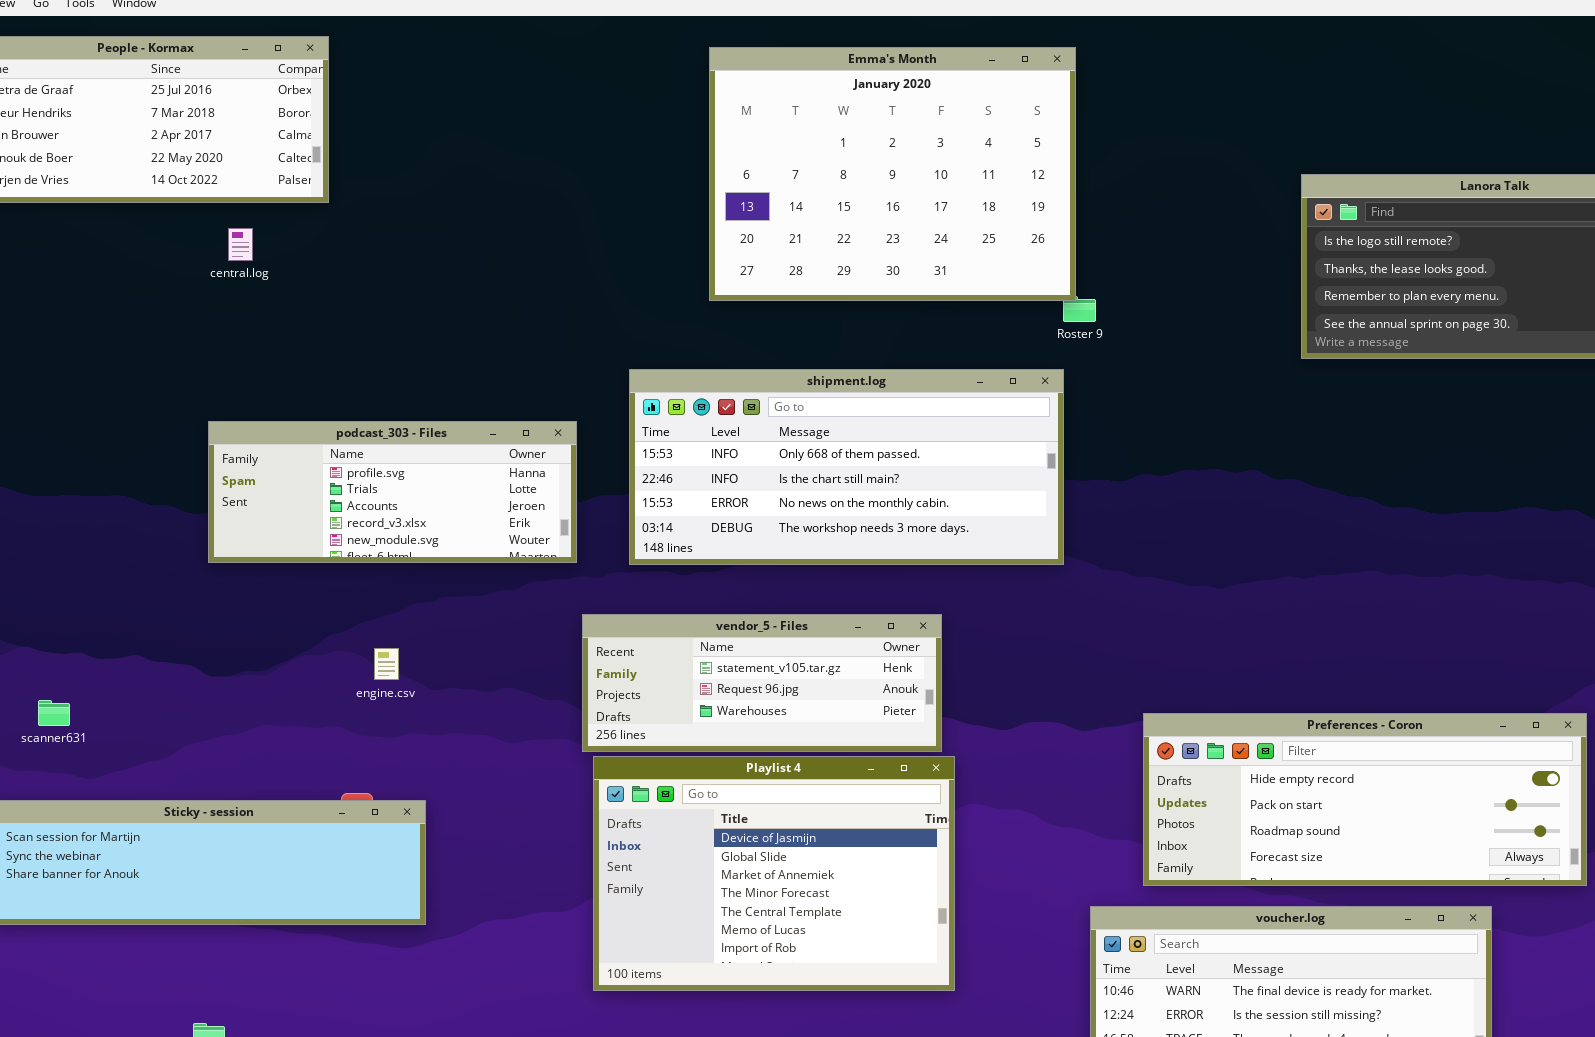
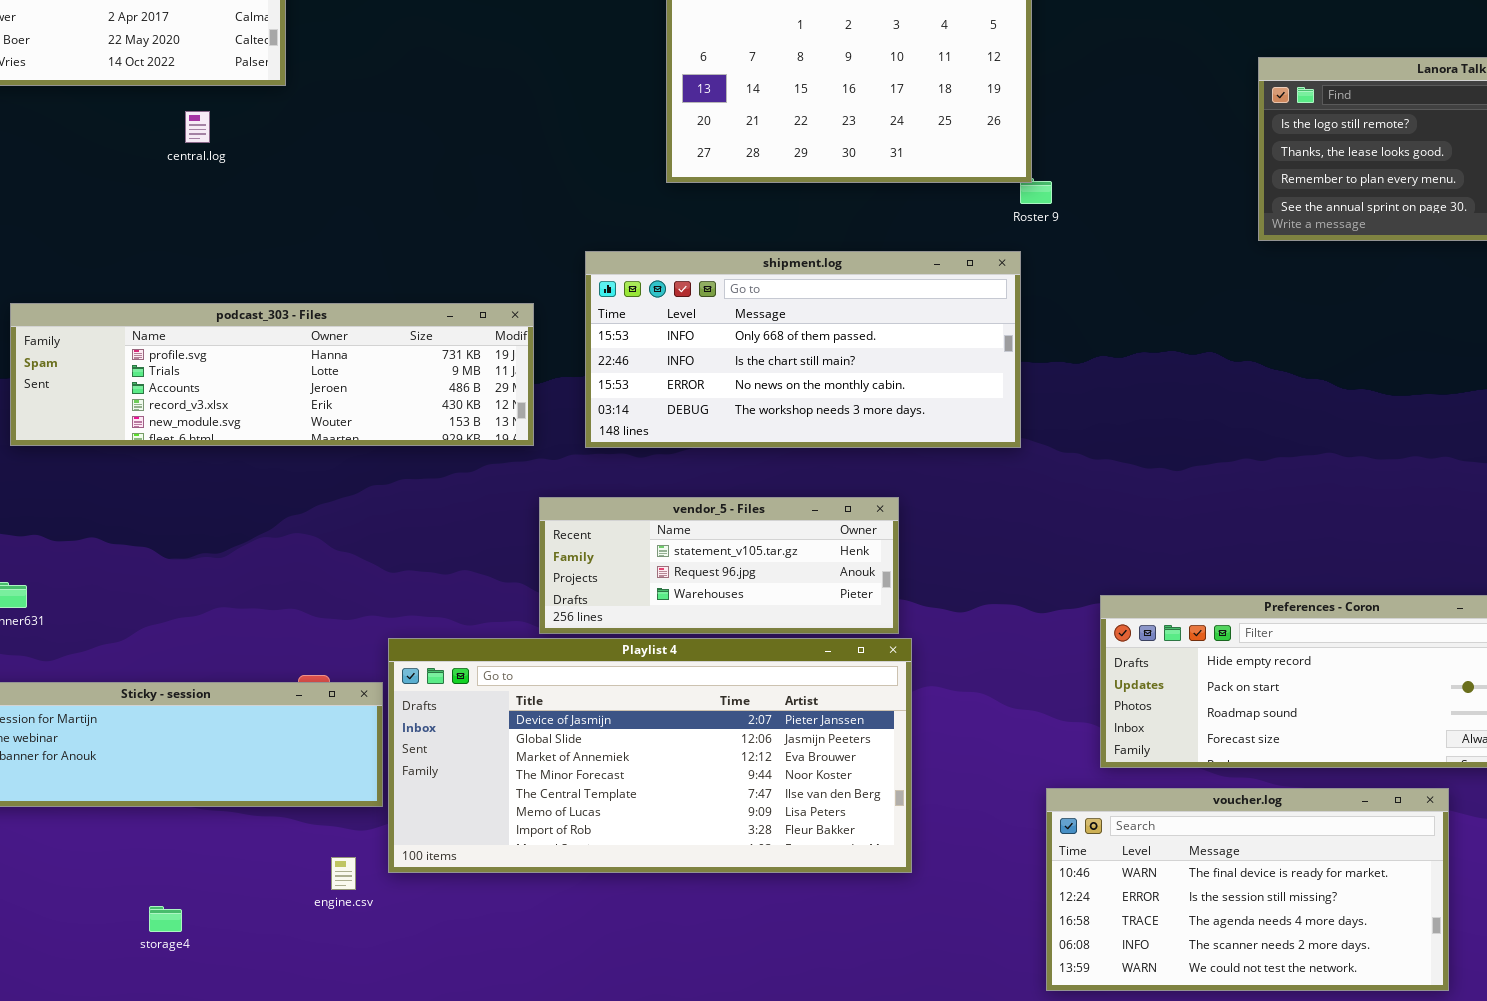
podcast_303 - Files: [208,421,577,563] -> [10,303,534,446], resized
engine.csv: [374,648,399,680] -> [331,857,356,890], moved
Playlist 4: [593,756,955,991] -> [388,638,912,873], resized

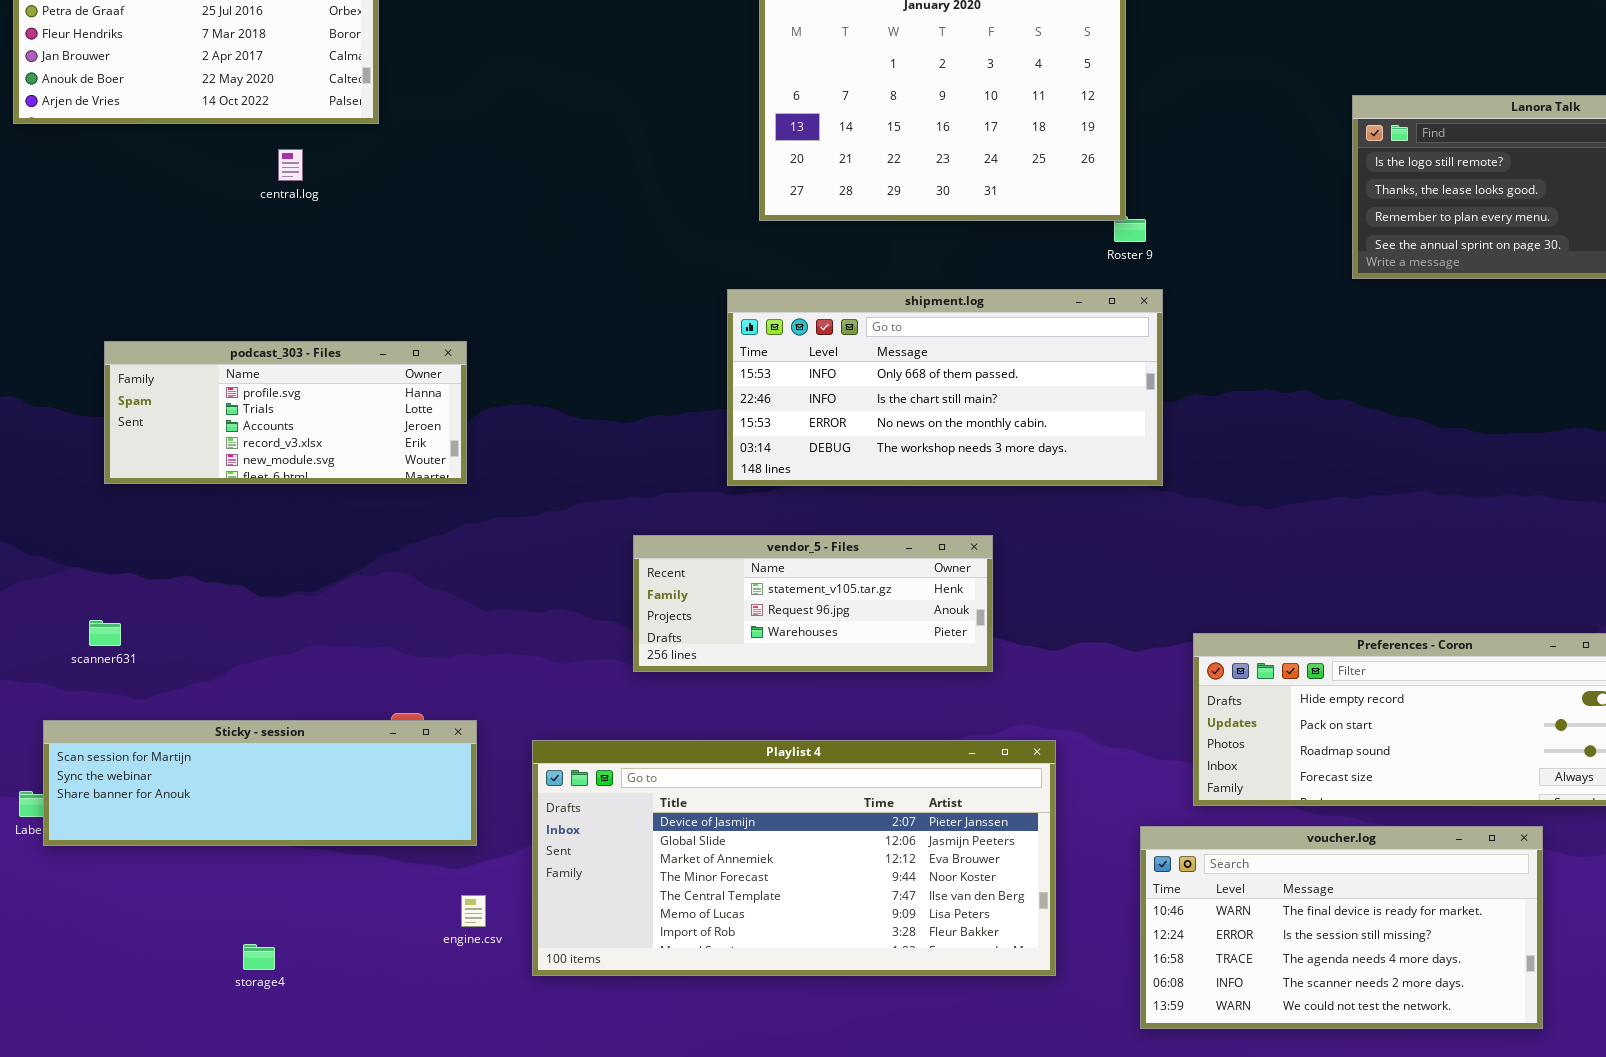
shipment.log: [585,251,1021,448] -> [727,289,1163,486], moved
podcast_303 - Files: [10,303,534,446] -> [104,341,467,484], resized
Playlist 4: [388,638,912,873] -> [532,740,1056,976], moved
engine.csv: [331,857,356,890] -> [461,895,486,927], moved

